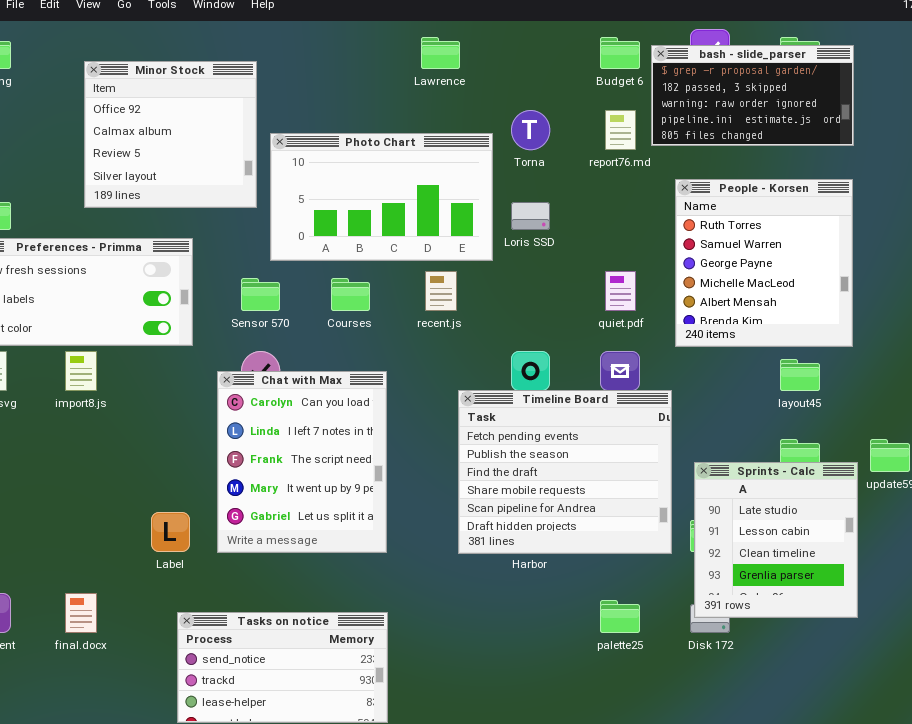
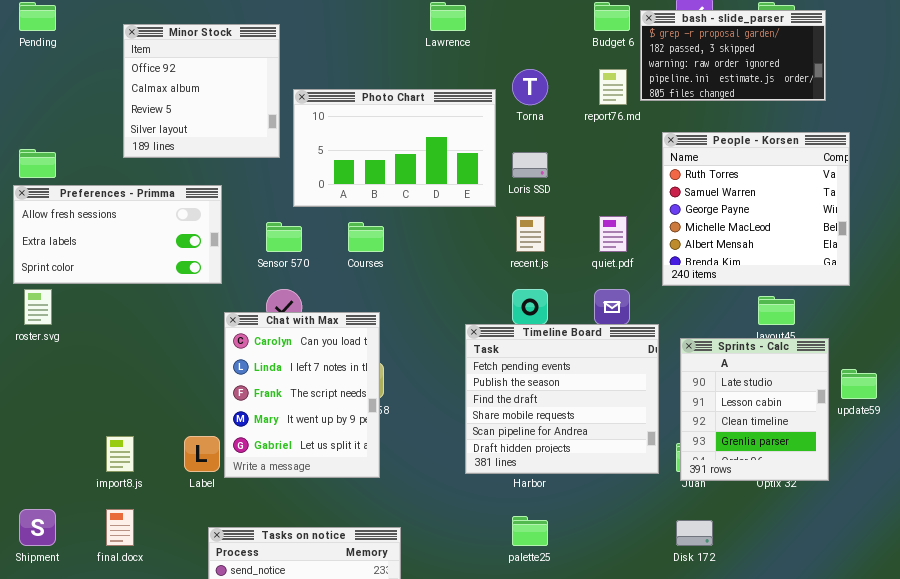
People - Korsen: [675,179,853,347] -> [662,132,850,286], resized
recent.js: [425,271,457,311] -> [516,216,545,252], moved
import8.js: [65,351,97,391] -> [106,436,134,472], moved
Chat with Max: [217,371,387,553] -> [224,312,380,478], moved
Sprints - Calc: [694,462,858,618] -> [680,338,829,481], moved
palette25: [600,600,640,633] -> [512,516,548,546], moved

